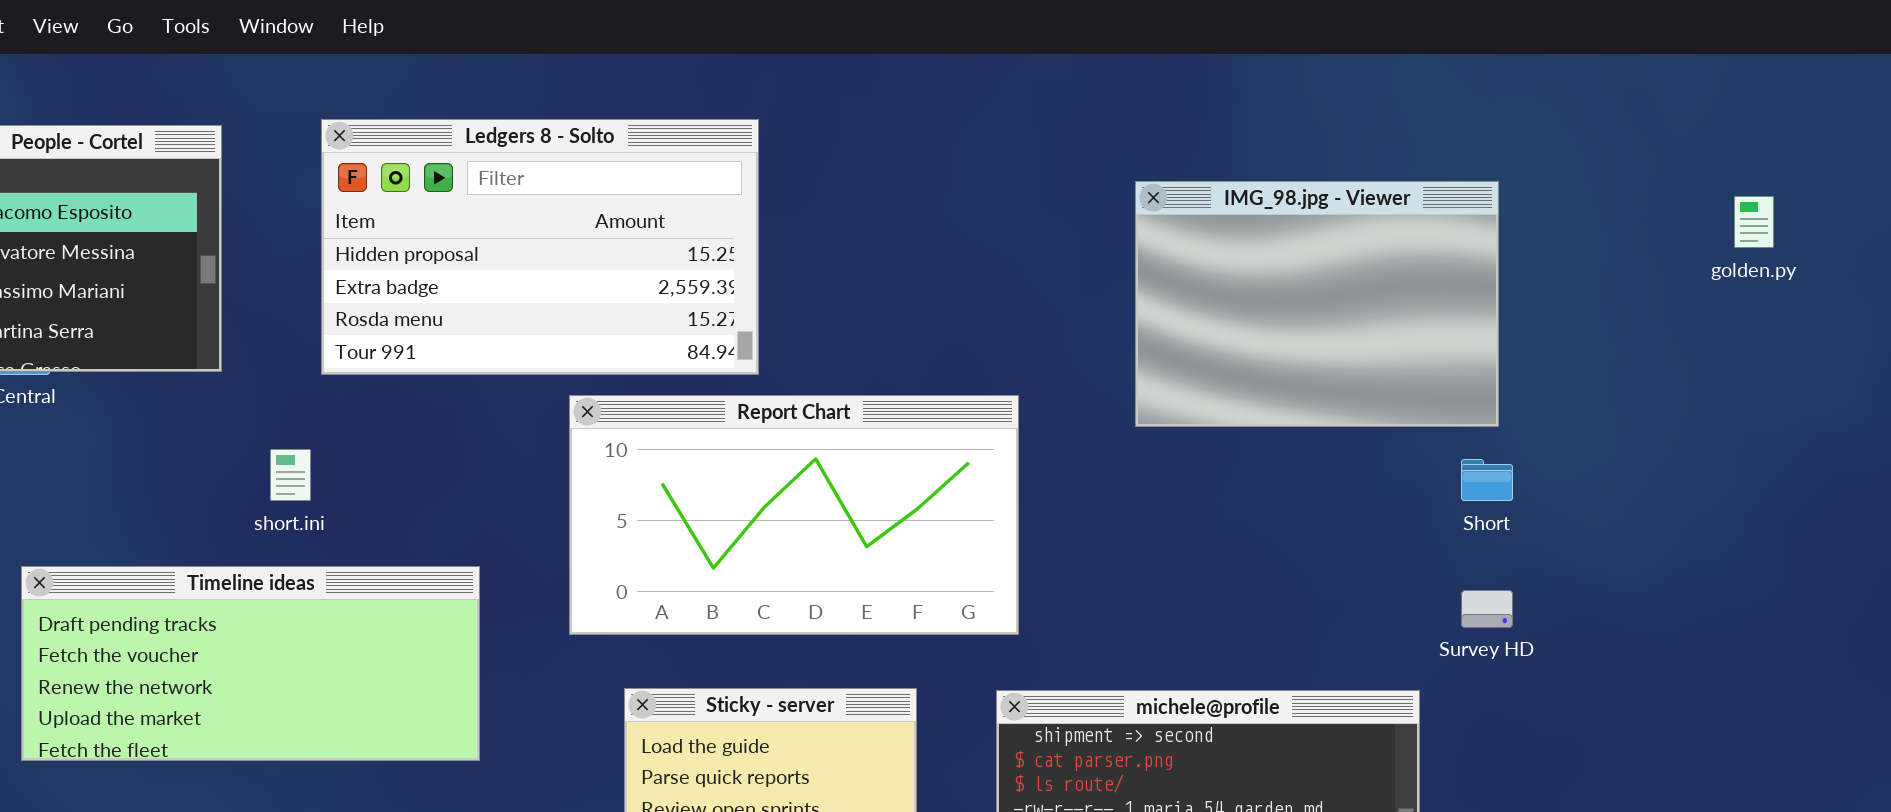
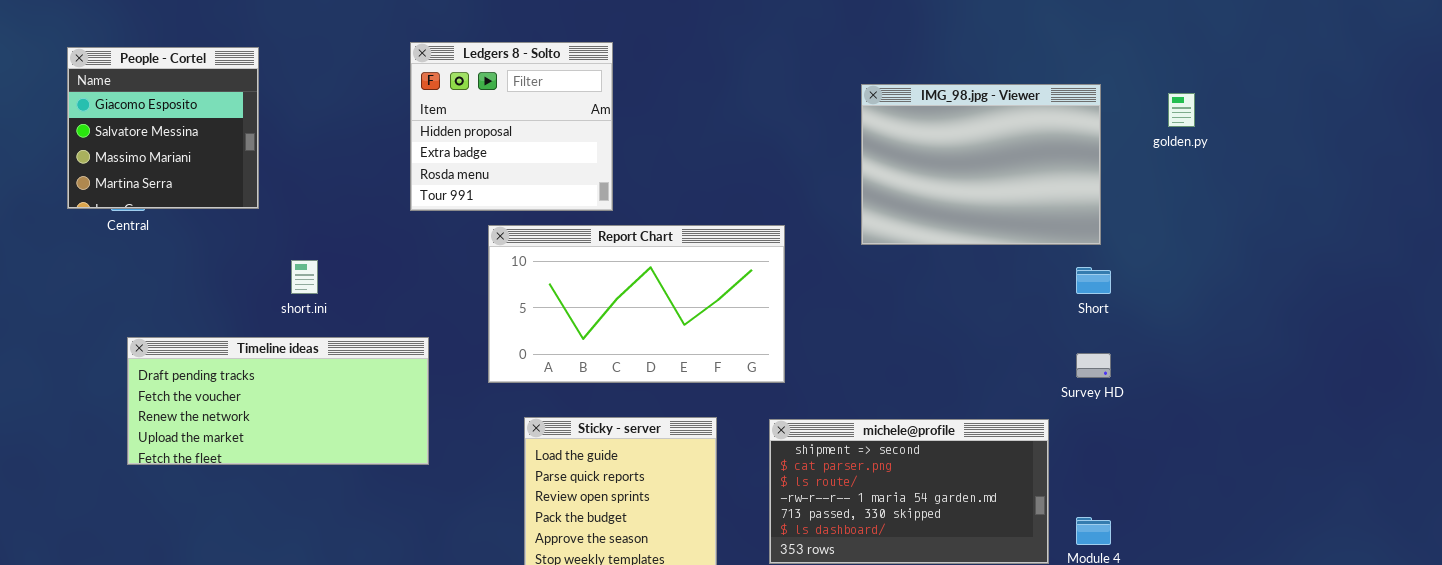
Ledgers 8 - Solto: [321,119,759,375] -> [410,42,613,211], resized
golden.py: [1734,196,1774,248] -> [1168,93,1195,127], moved

